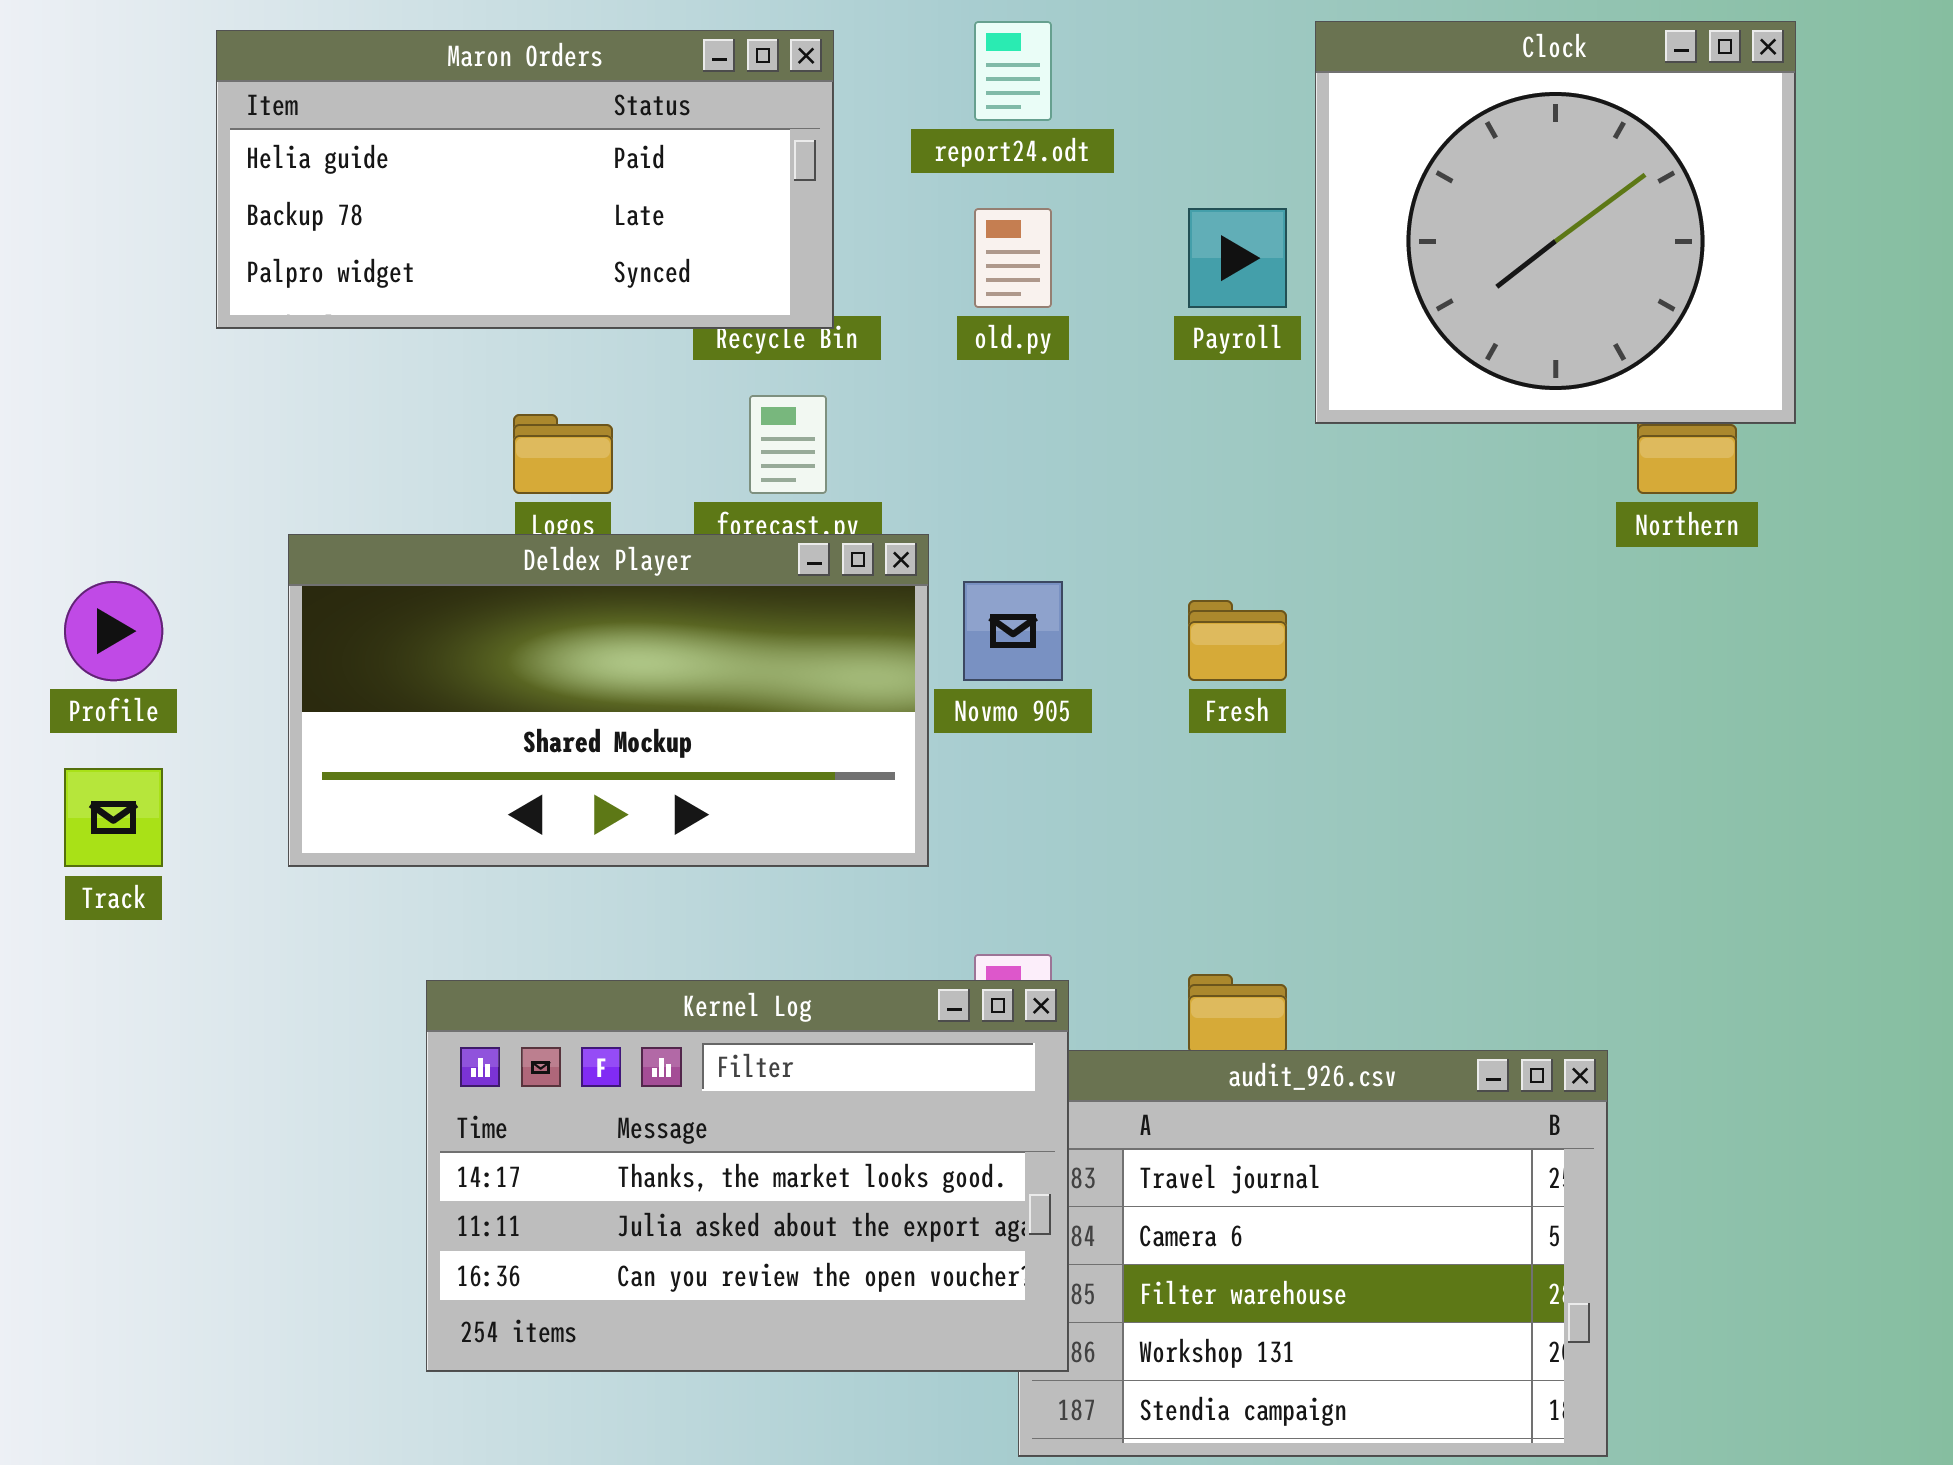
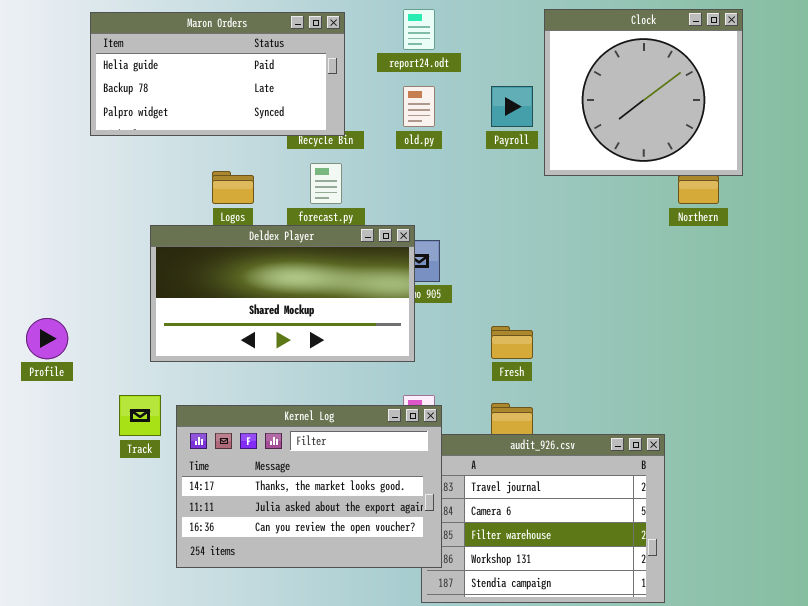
Deldex Player: [288,534,929,867] -> [150,225,415,362], moved
Profile: [64,581,163,681] -> [26,318,68,359], moved
Fresh: [1188,600,1287,681] -> [491,326,533,359], moved
Track: [64,768,163,867] -> [119,395,161,436], moved

